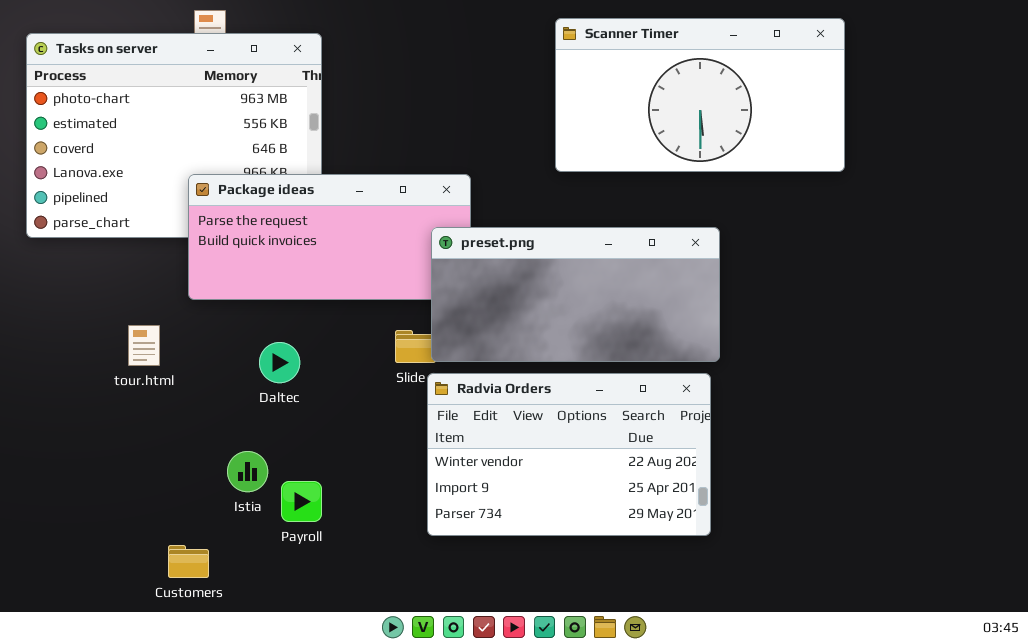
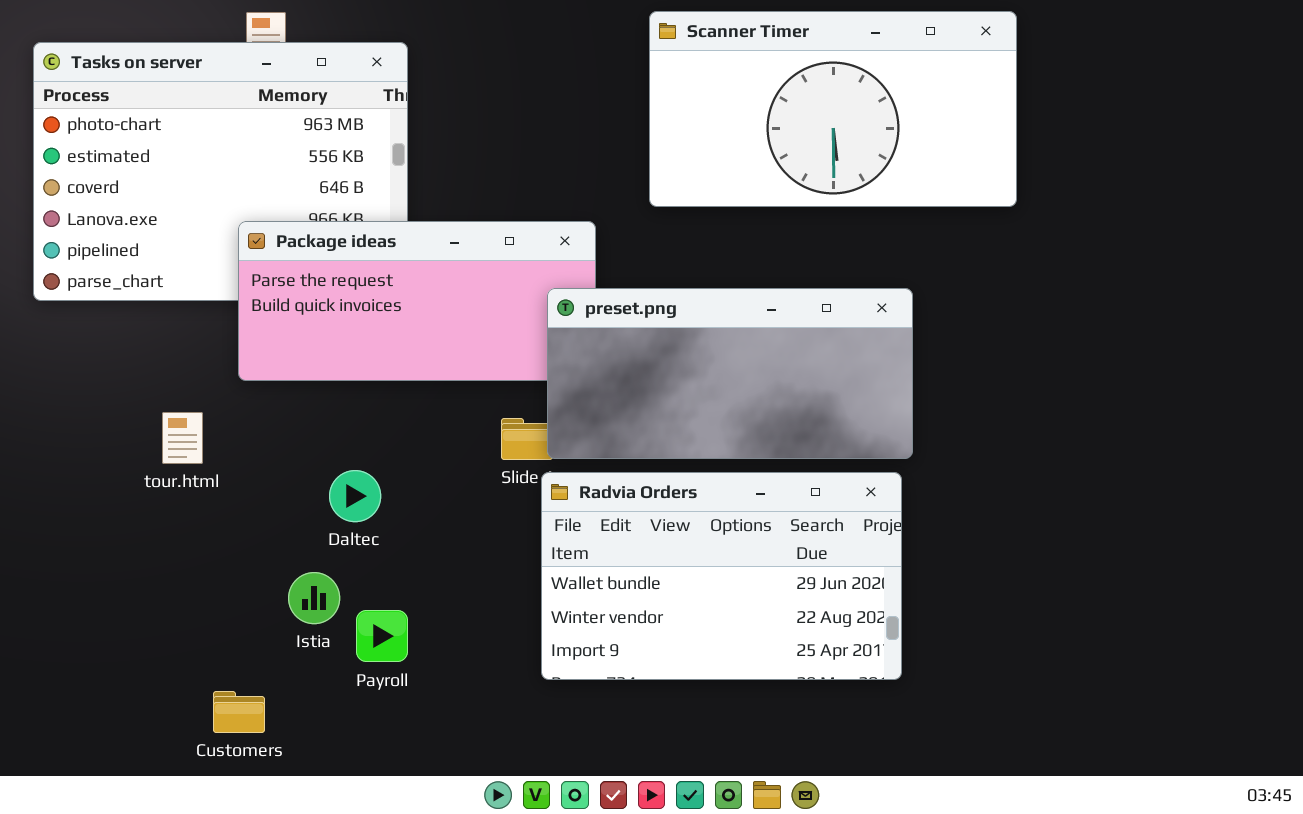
Scanner Timer: [555,18,845,172] -> [649,11,1017,207], moved
Daltec: [259,342,300,383] -> [329,470,381,522], moved
Radvia Orders: [427,373,711,536] -> [541,472,902,680], scrolled up 1 row

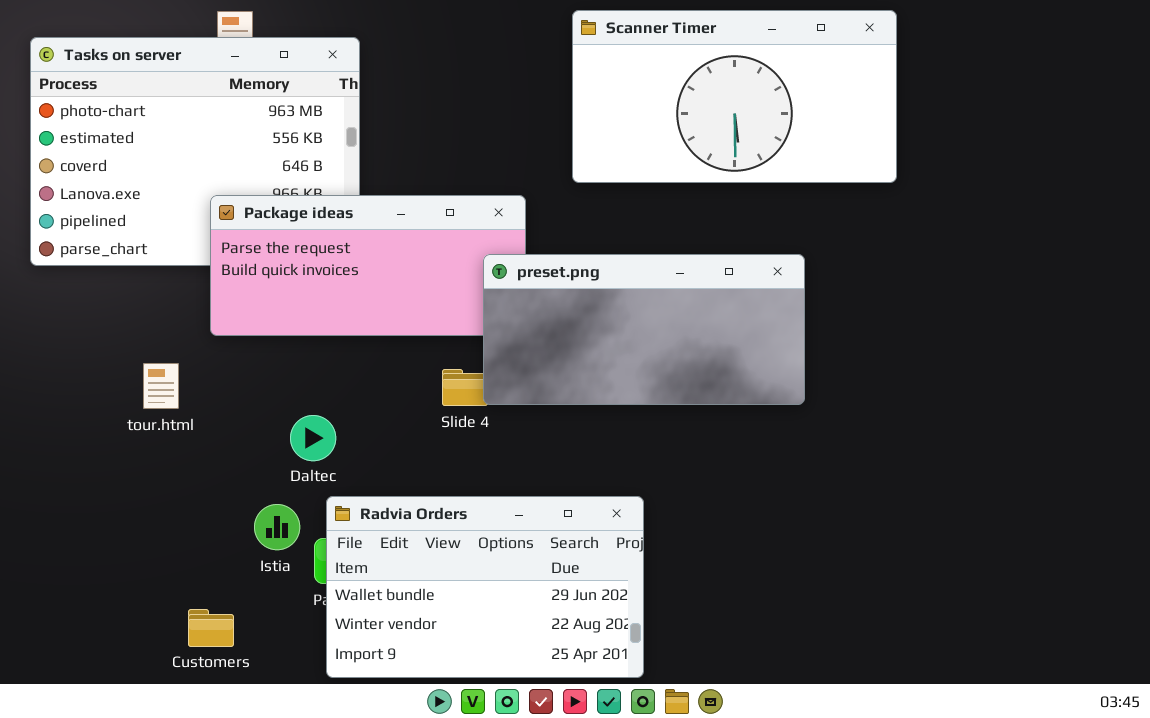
Radvia Orders: [541,472,902,680] -> [326,496,644,678], moved

